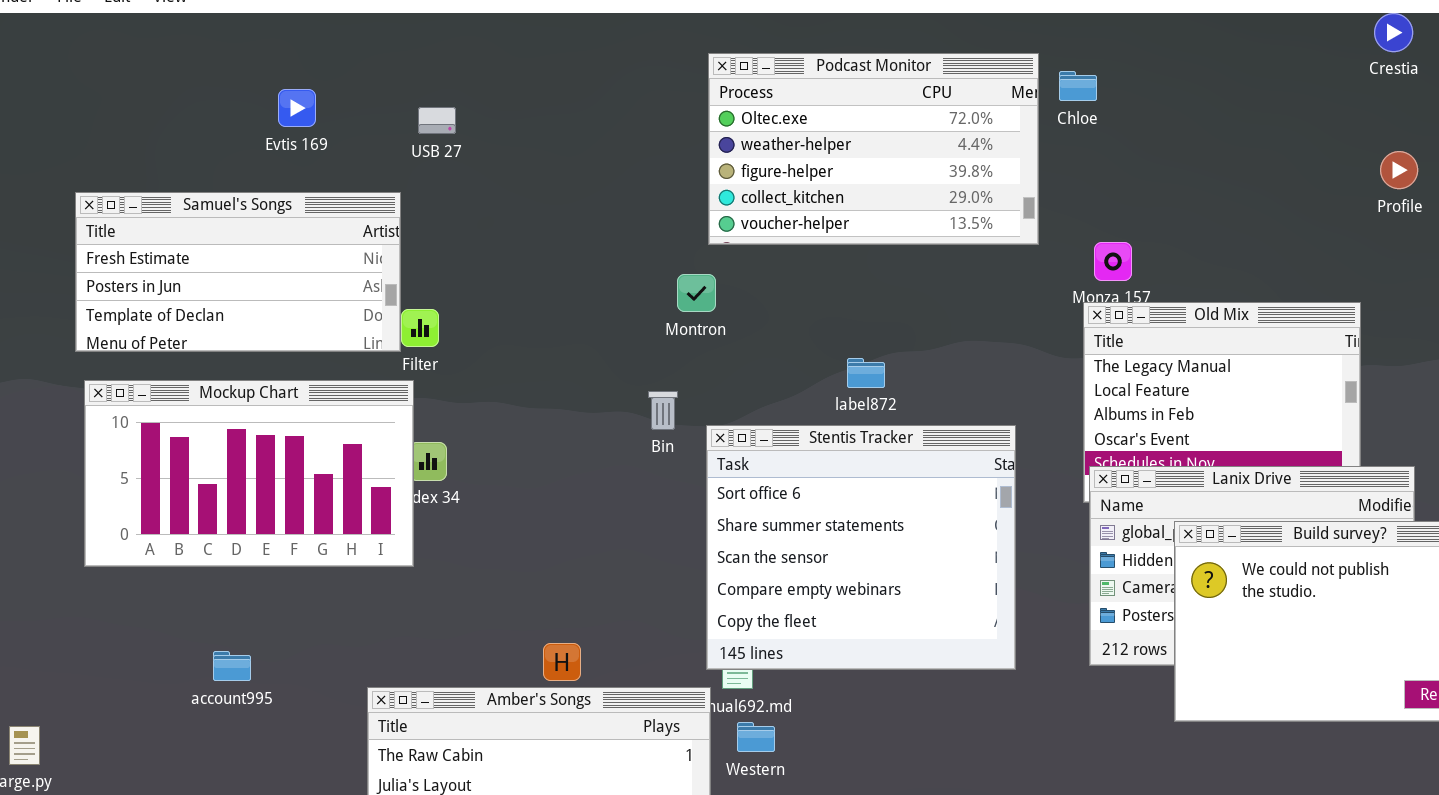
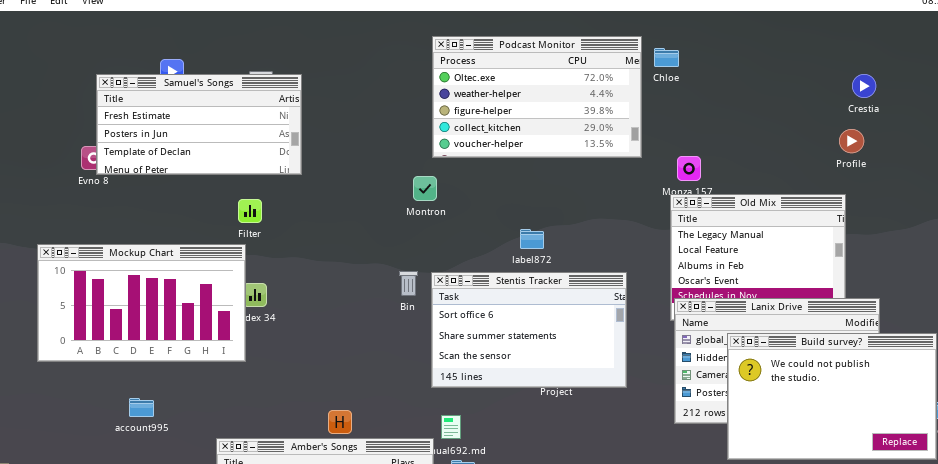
Crestia: [1374,13,1413,52] -> [852,74,876,98], moved
Profile: [1380,151,1418,189] -> [839,129,864,153], moved
Samuel's Songs: [75,192,401,352] -> [96,74,302,175], moved
Bin: [648,391,678,430] -> [399,271,418,296], moved
Stentis Tracker: [706,425,1016,670] -> [431,272,627,388], resized
account995: [213,651,251,681] -> [129,398,154,417], moved

